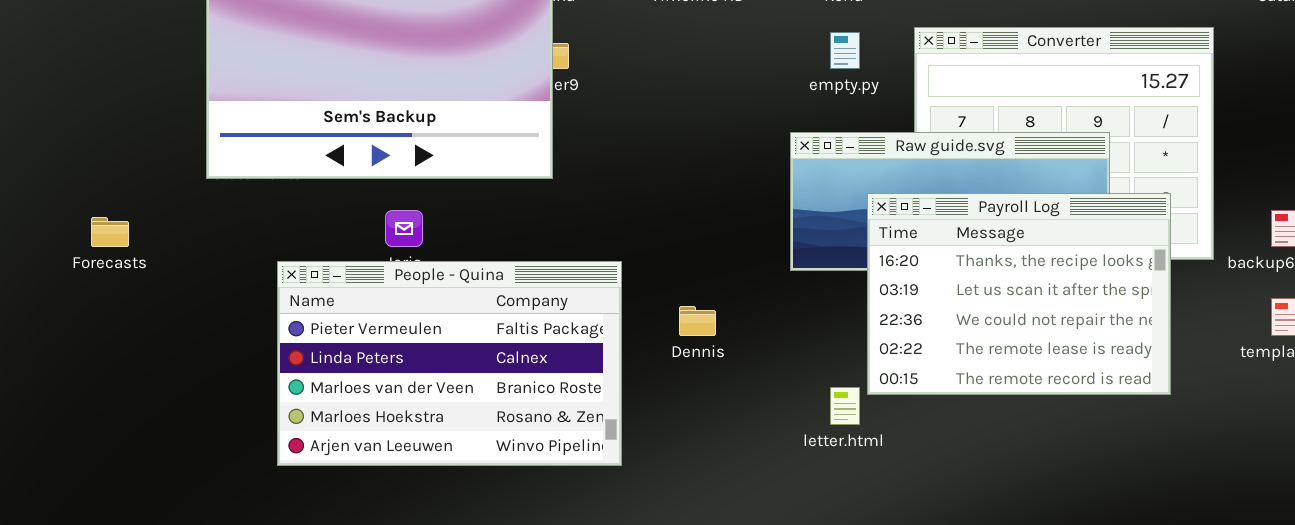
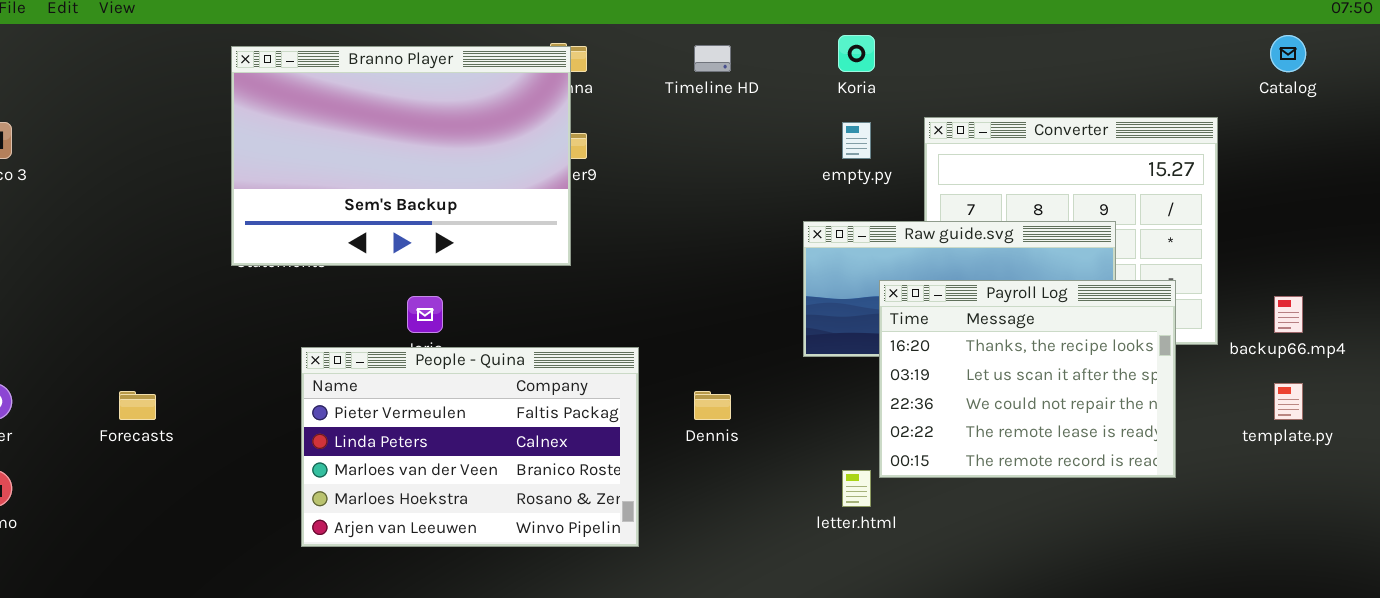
Forecasts: [91,217,129,247] -> [119,391,156,420], moved

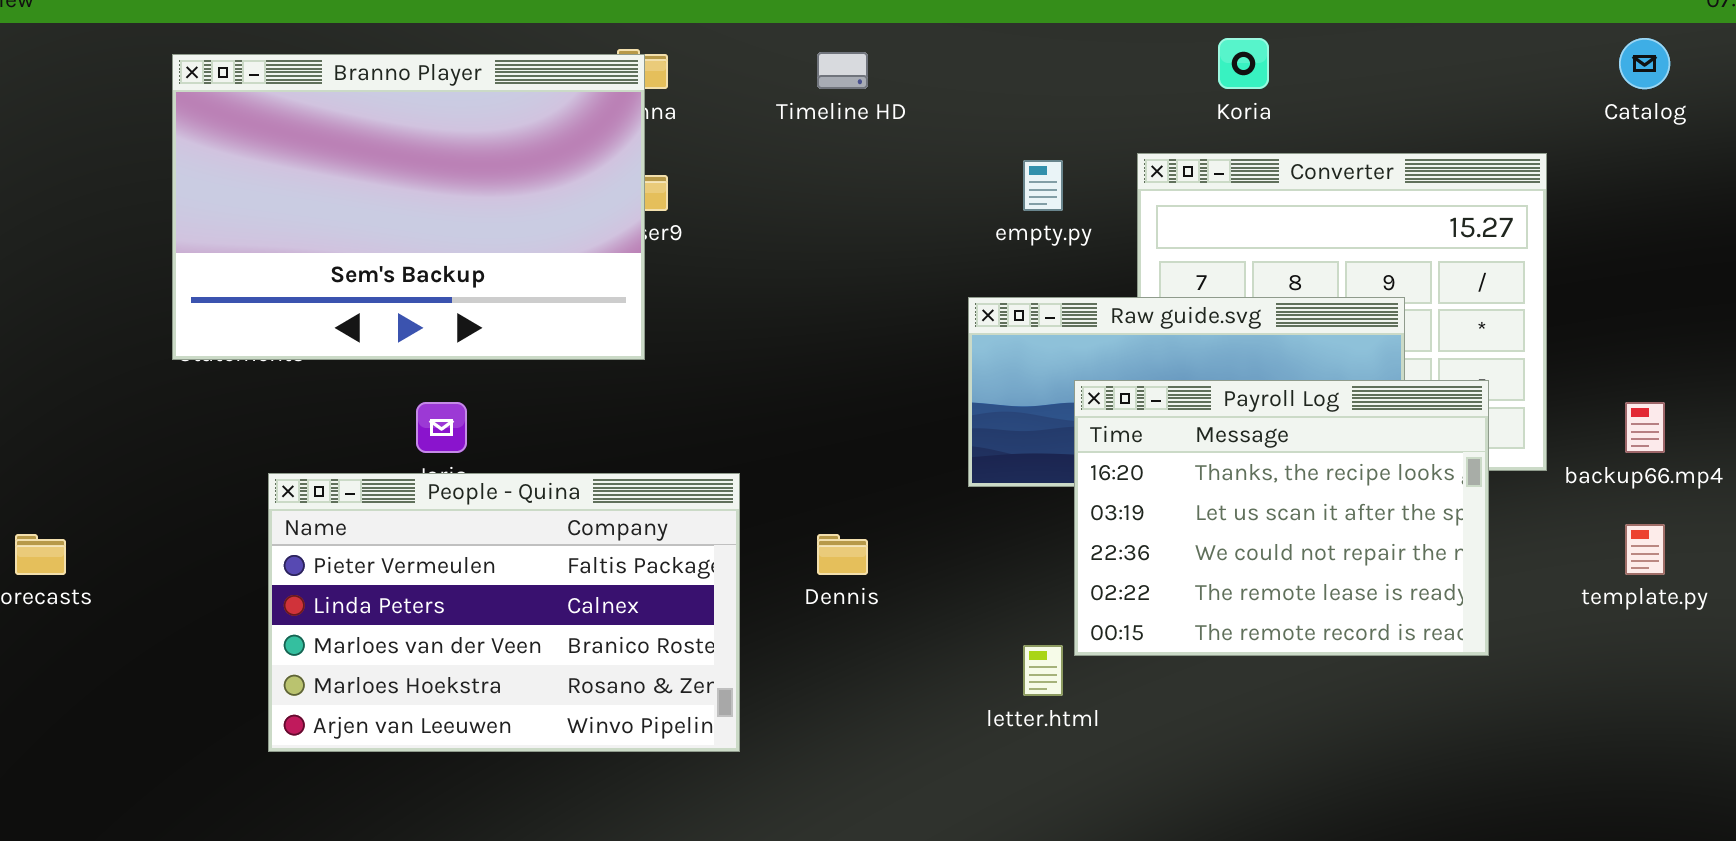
Koria: [838,35,875,72] -> [1218,38,1269,89], moved

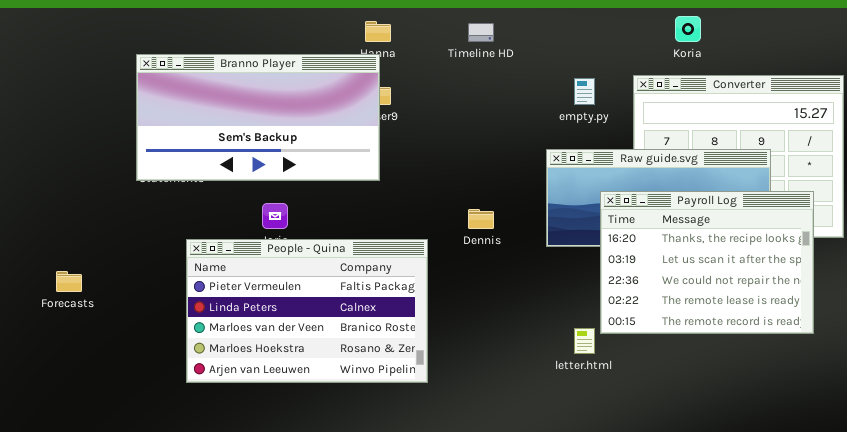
Branno Player: [172,54,645,360] -> [136,54,380,181], resized
Dennis: [817,534,868,575] -> [468,209,494,229], moved

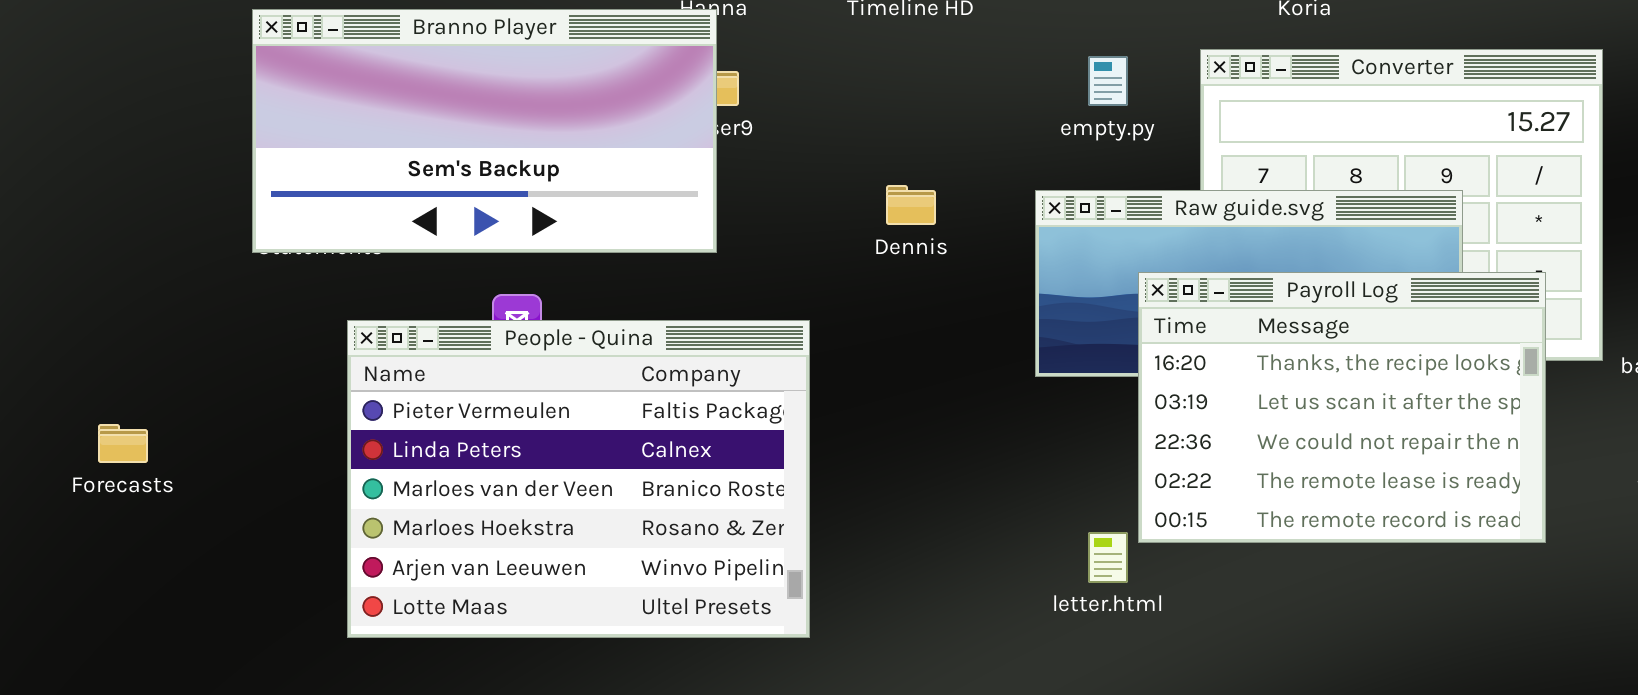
Dennis: [468,209,494,229] -> [886,185,936,225], moved
People - Quina: [186,239,428,383] -> [347,320,810,638], resized

